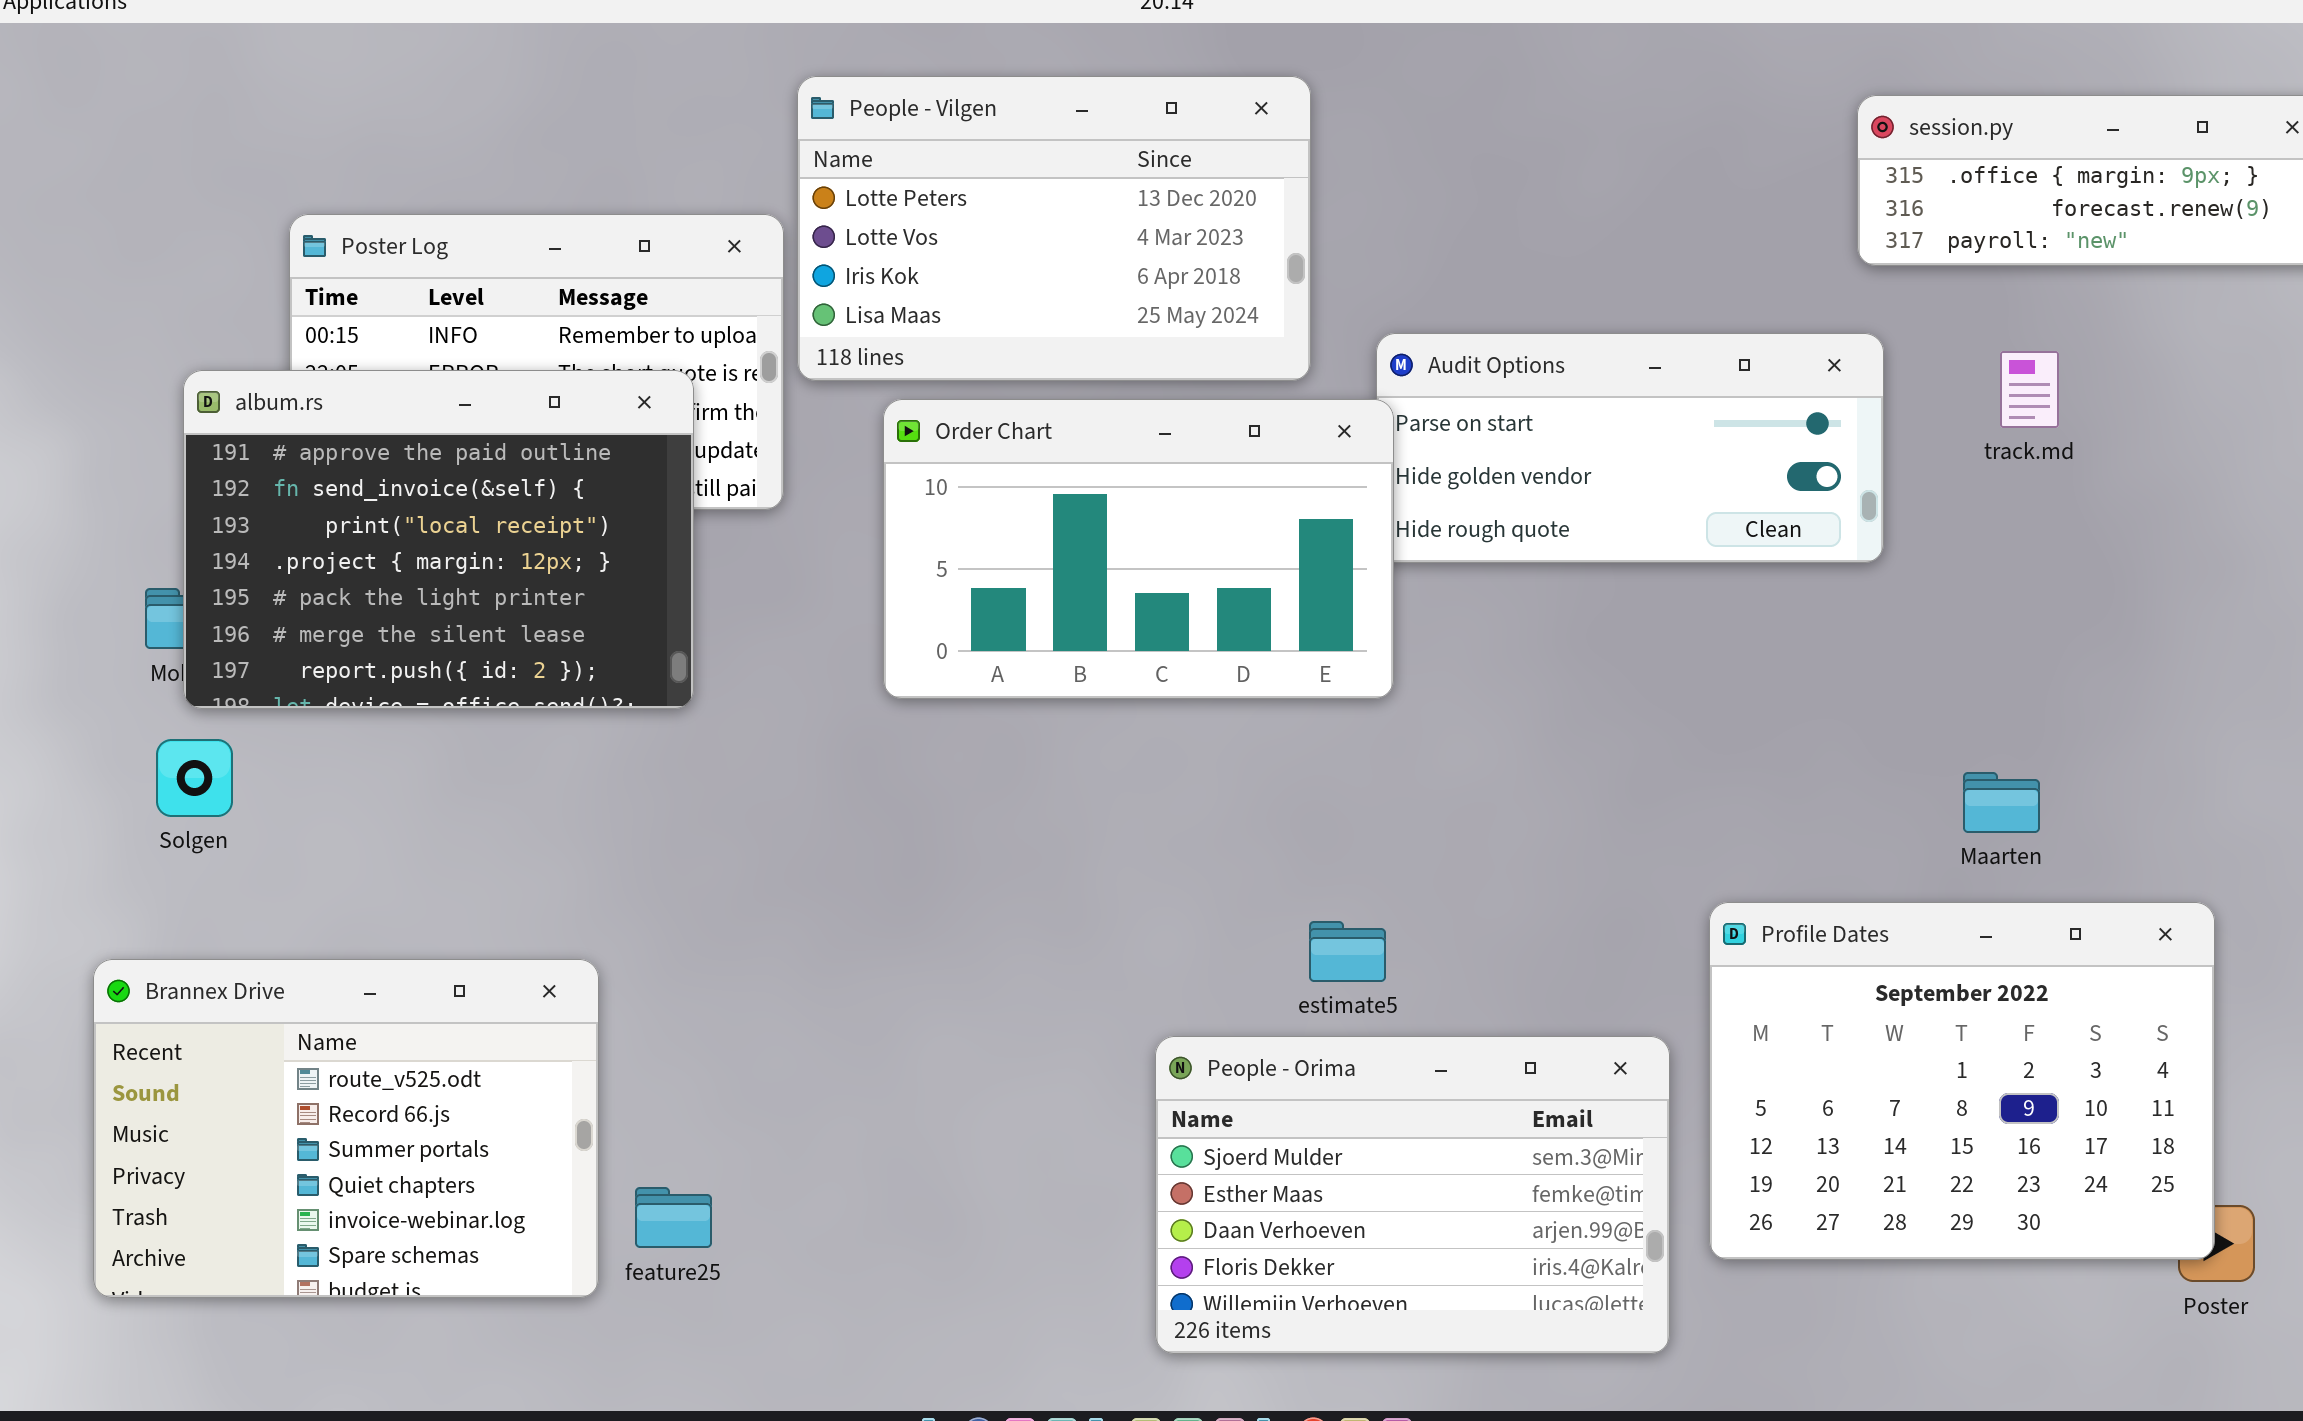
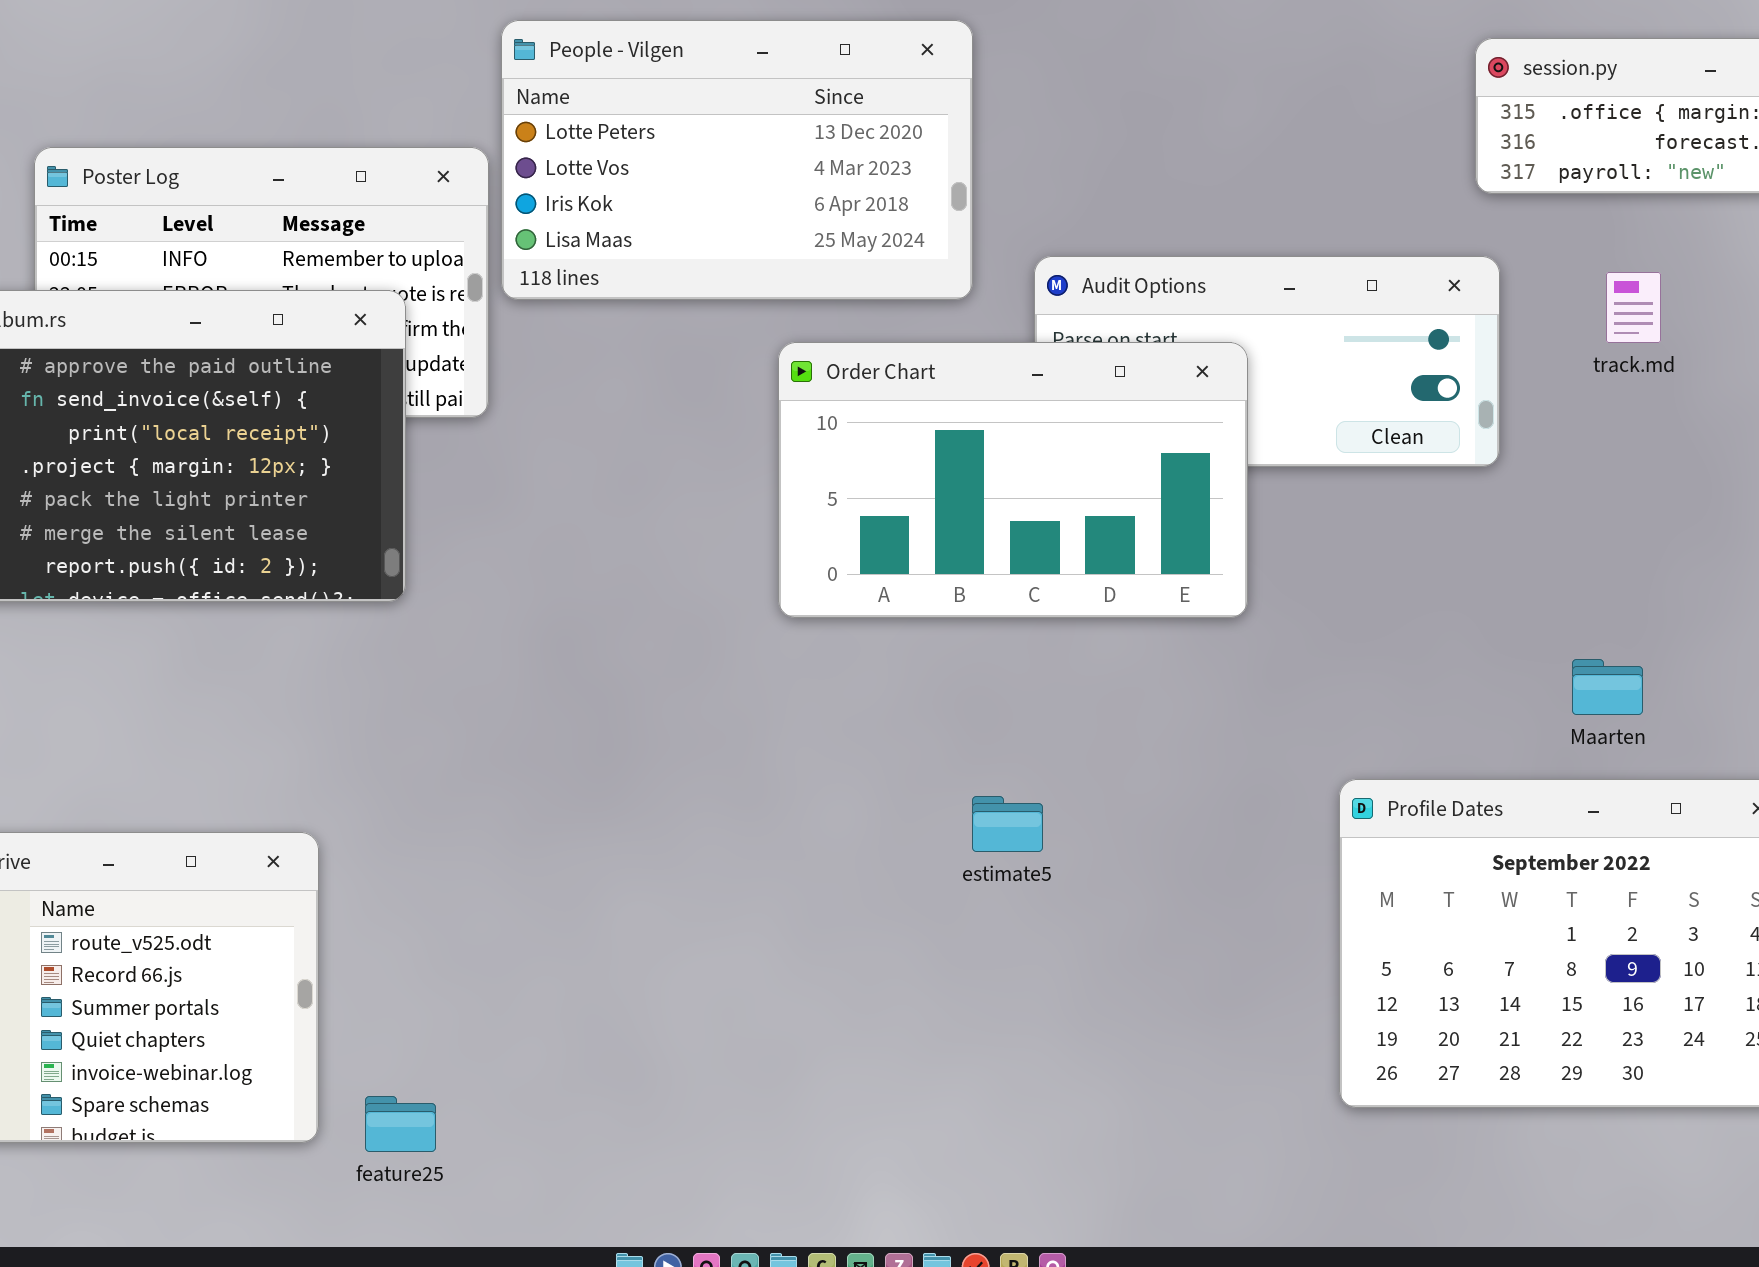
Order Chart: [883,399,1394,699] -> [778,342,1248,618], moved
People - Orima: [1155,1036,1670,1354] -> none, closed
feature25: [635,1187,712,1248] -> [365,1096,436,1152], moved

